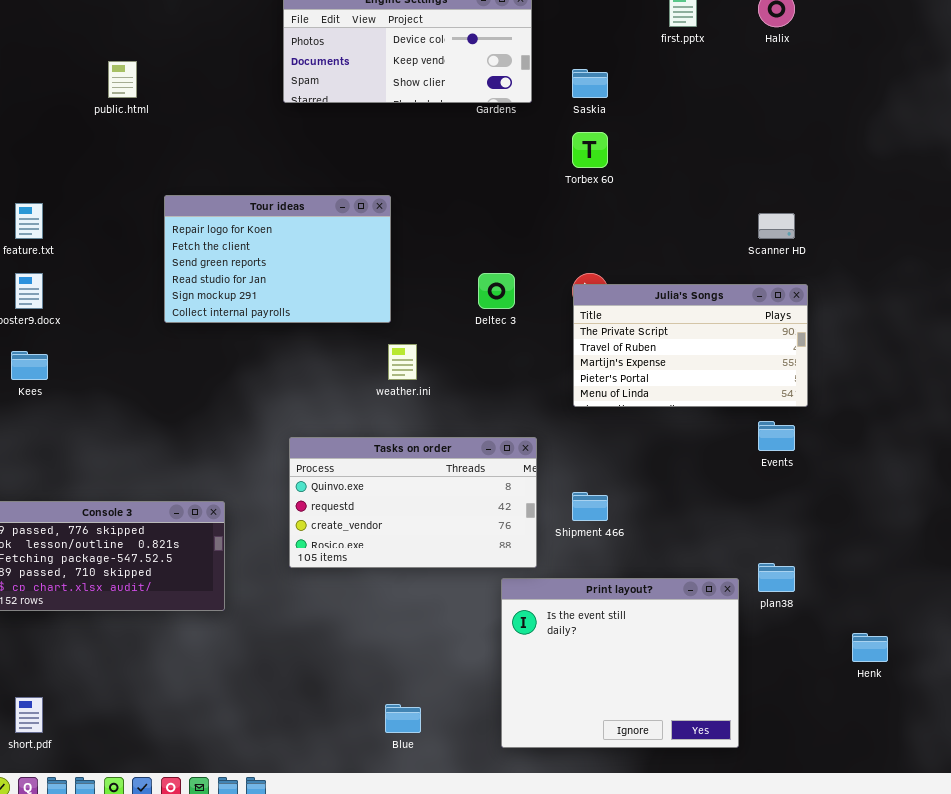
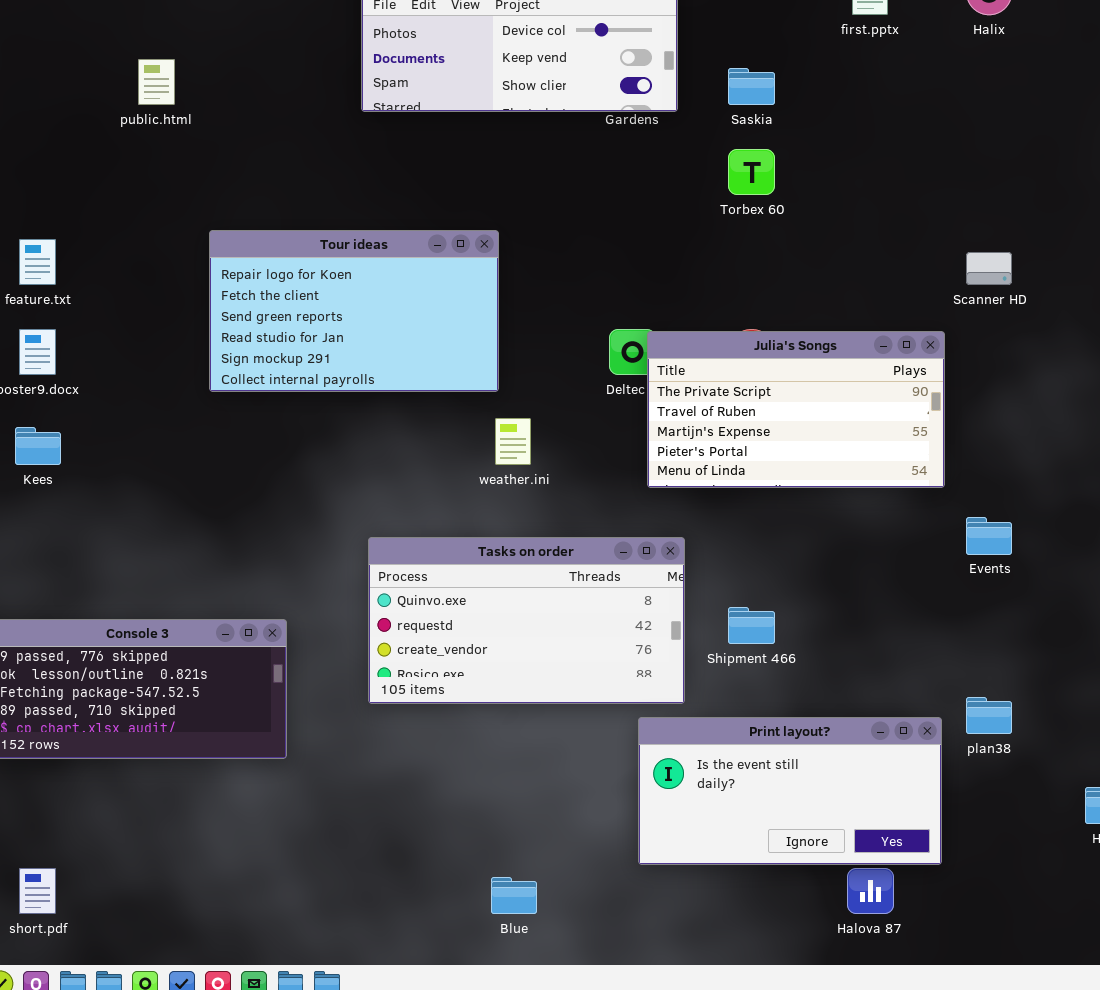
Julia's Songs: [573,284,808,407] -> [647,331,945,488], moved
Print layout?: [501,578,739,748] -> [638,717,942,865], resized

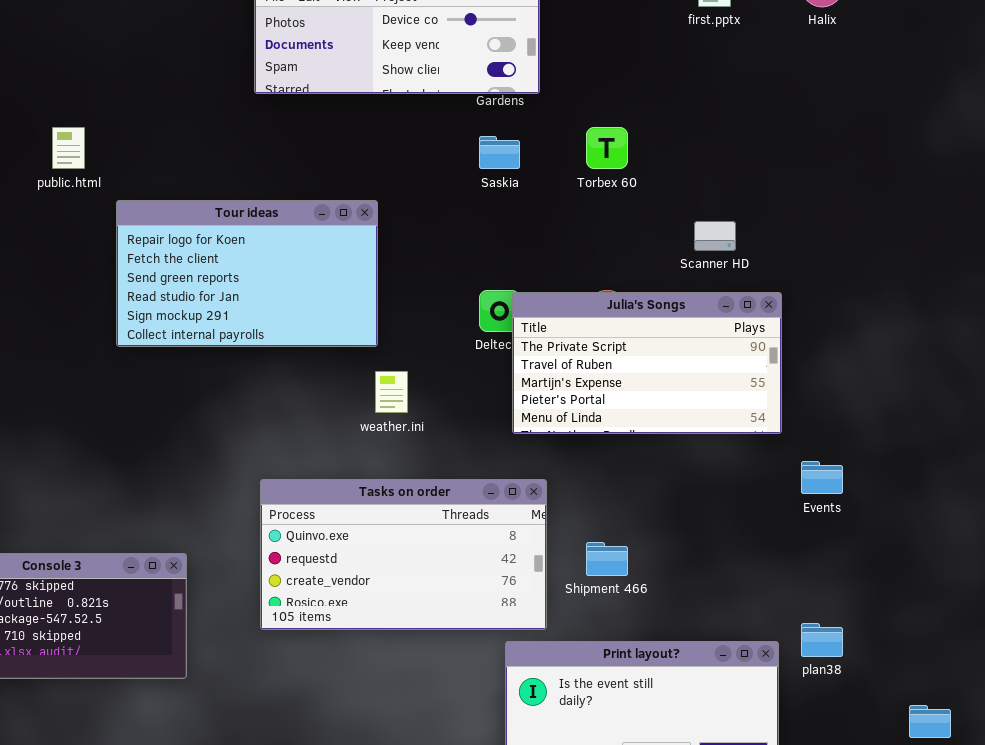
public.html: [138,59,175,105] -> [52,127,85,169], moved
Saskia: [728,68,775,105] -> [479,136,520,169], moved
Scanner HD: [966,252,1012,285] -> [694,221,736,251], moved

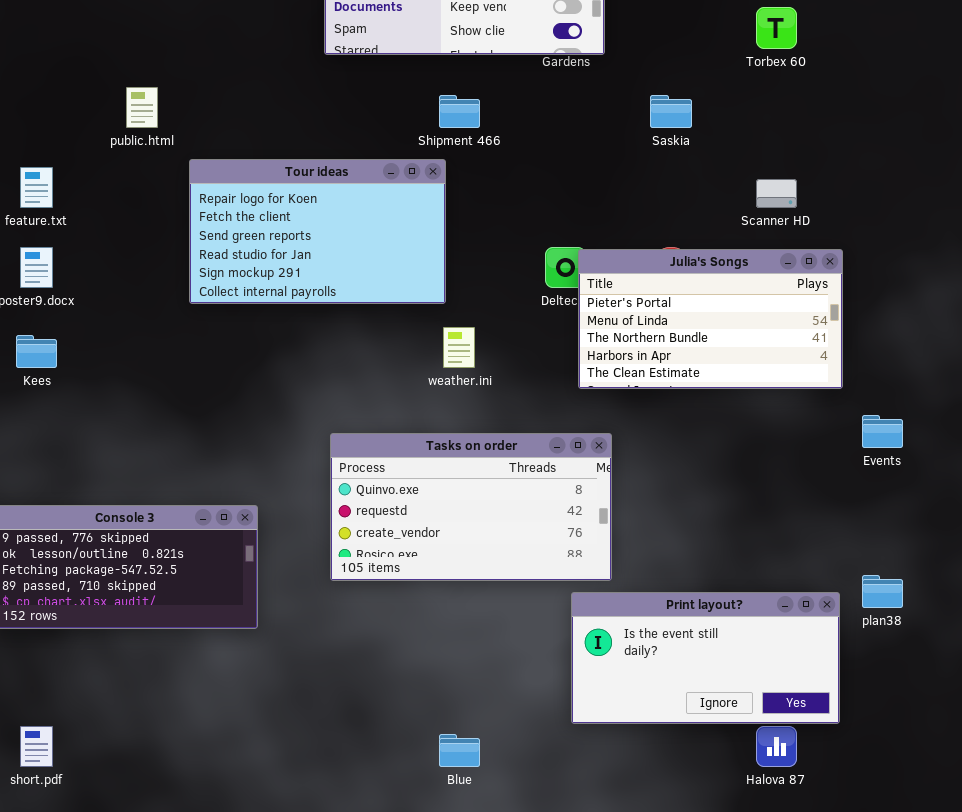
Torbex 60: [586,127,628,169] -> [756,7,797,49], moved
Saskia: [479,136,520,169] -> [650,95,692,128], moved
Julia's Songs: [512,292,782,434] -> [578,249,843,389], scrolled down 3 rows
Shipment 466: [586,542,628,576] -> [439,95,480,128], moved

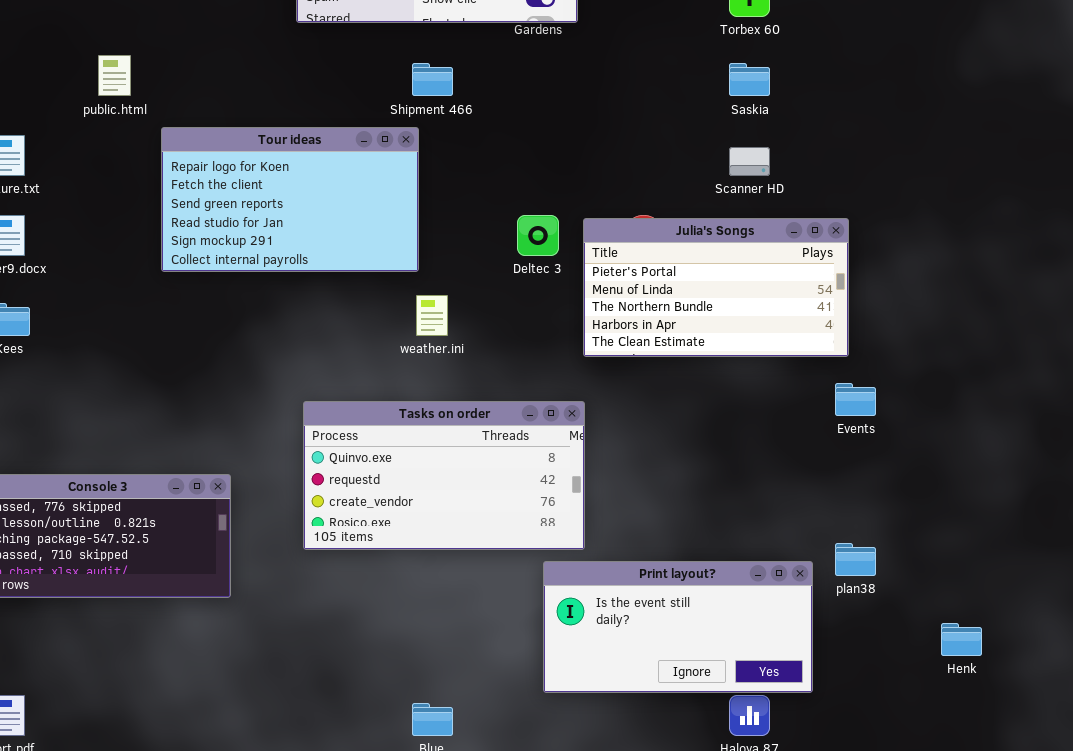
Saskia: [650,95,692,128] -> [729,63,770,96], moved
Julia's Songs: [578,249,843,389] -> [583,218,849,357], moved

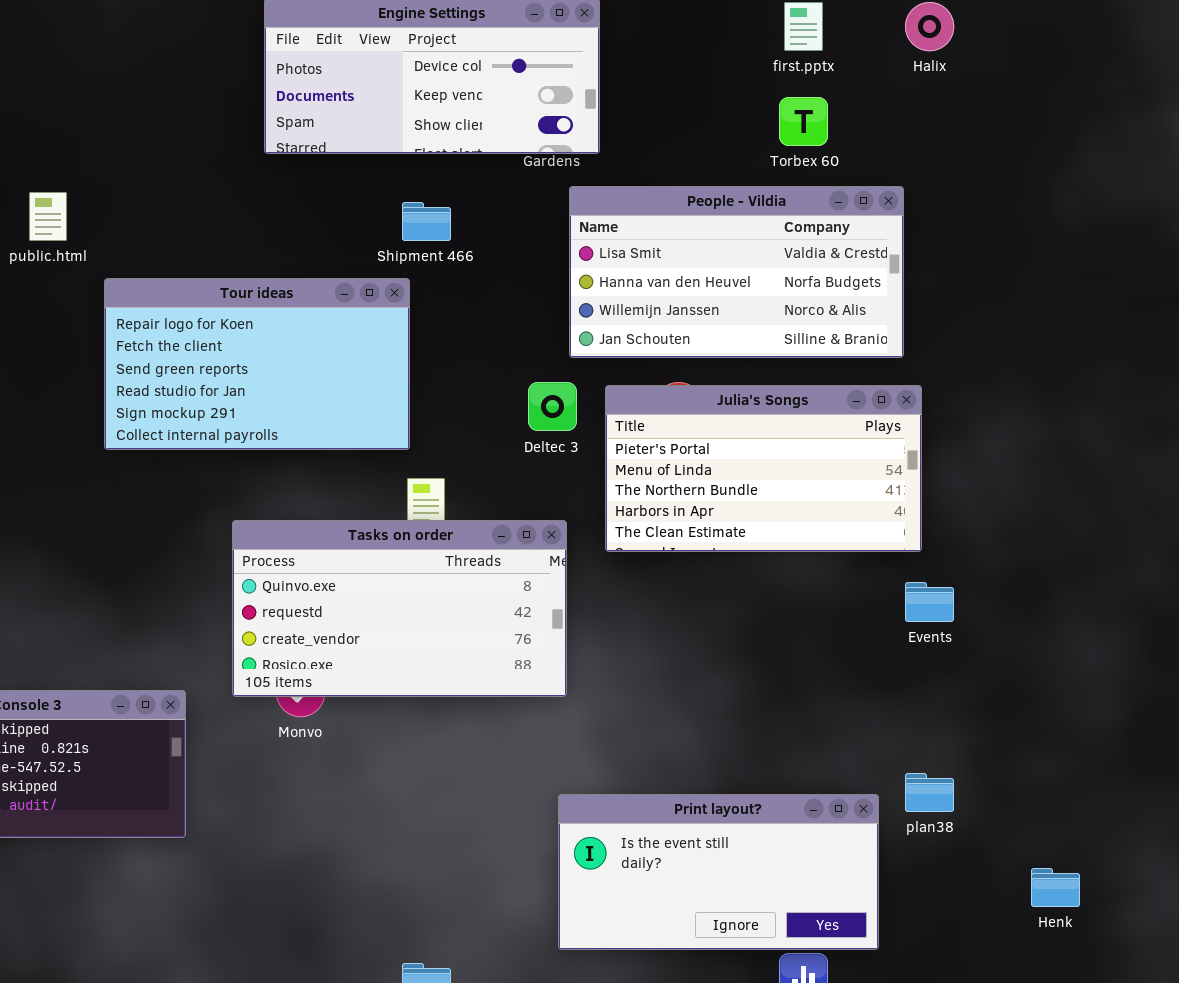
People - Vildia: none -> [569,186,904,358], opened
Tasks on order: [303,401,585,550] -> [232,520,567,697], moved

